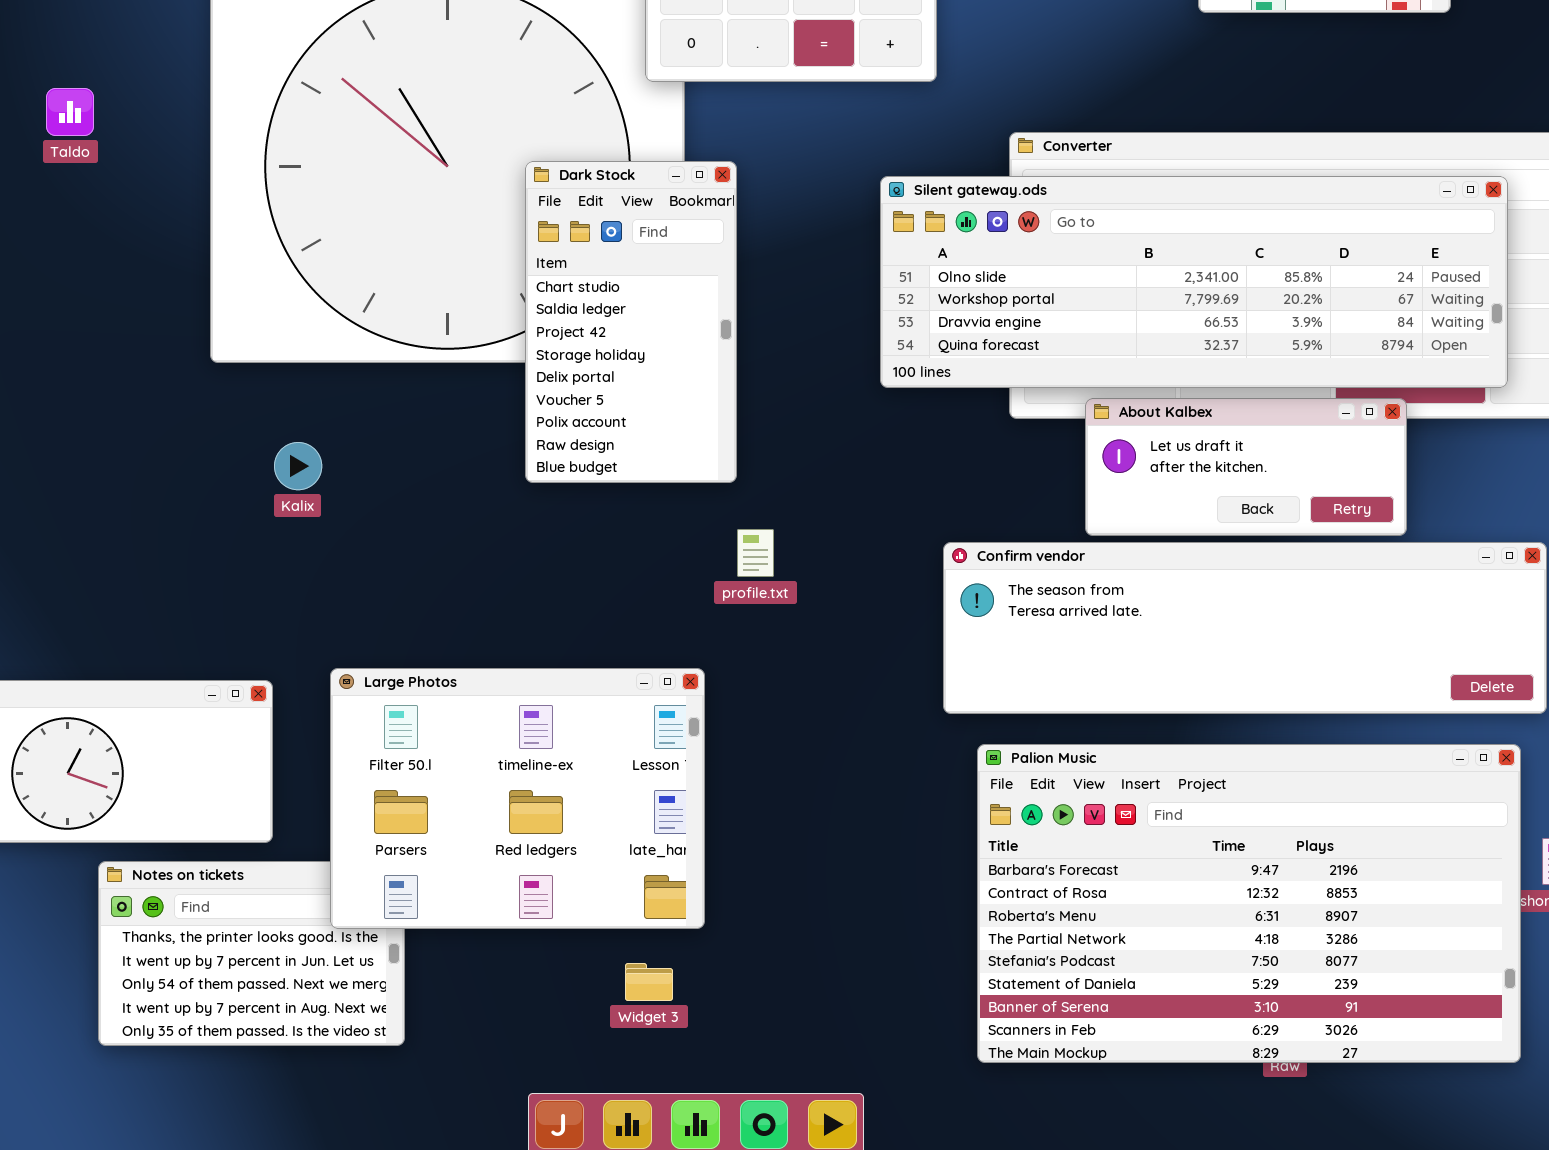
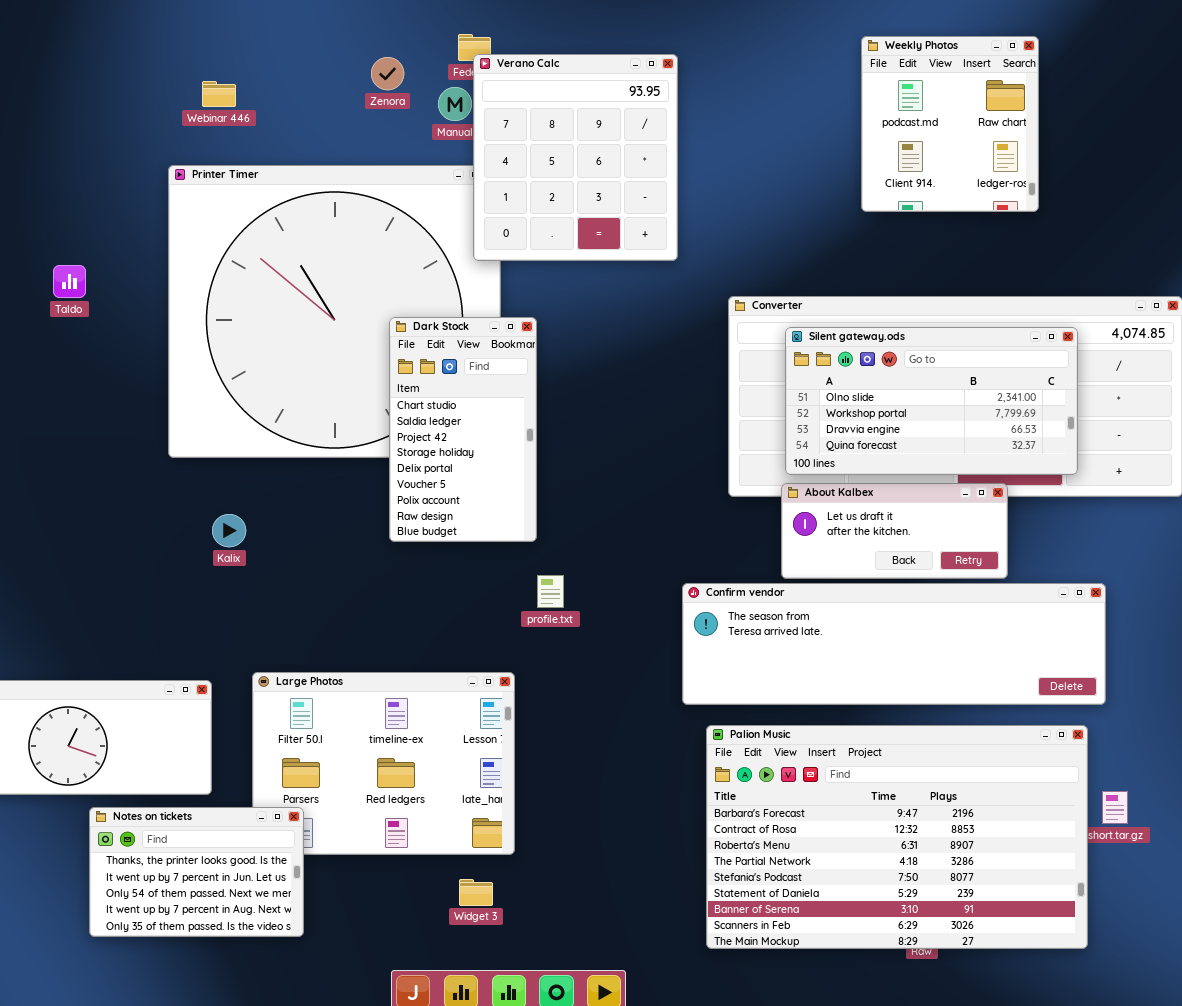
Silent gateway.ods: [880,176,1508,388] -> [785,327,1078,475], resized
Notes on tickets: [98,861,405,1046] -> [89,807,304,937], raised

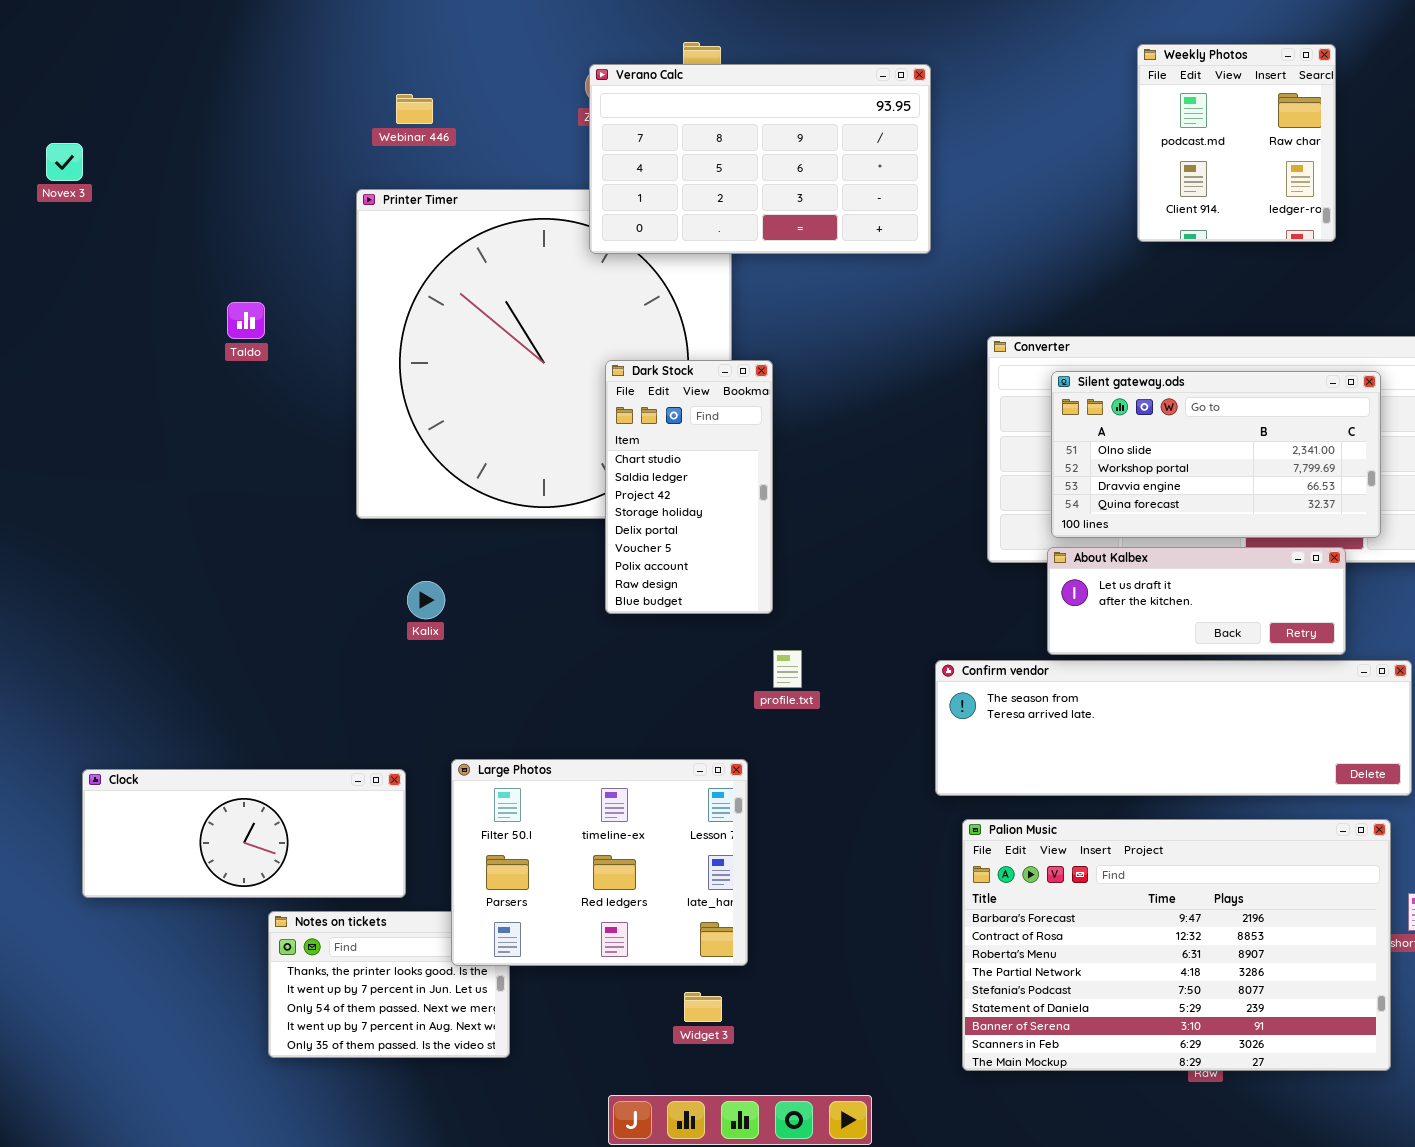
Verano Calc: [473,54,678,261] -> [589,64,931,254], resized
About Kalbex: [781,483,1008,579] -> [1047,547,1346,655], resized
Large Photos: [252,672,515,855] -> [451,759,748,966], raised

